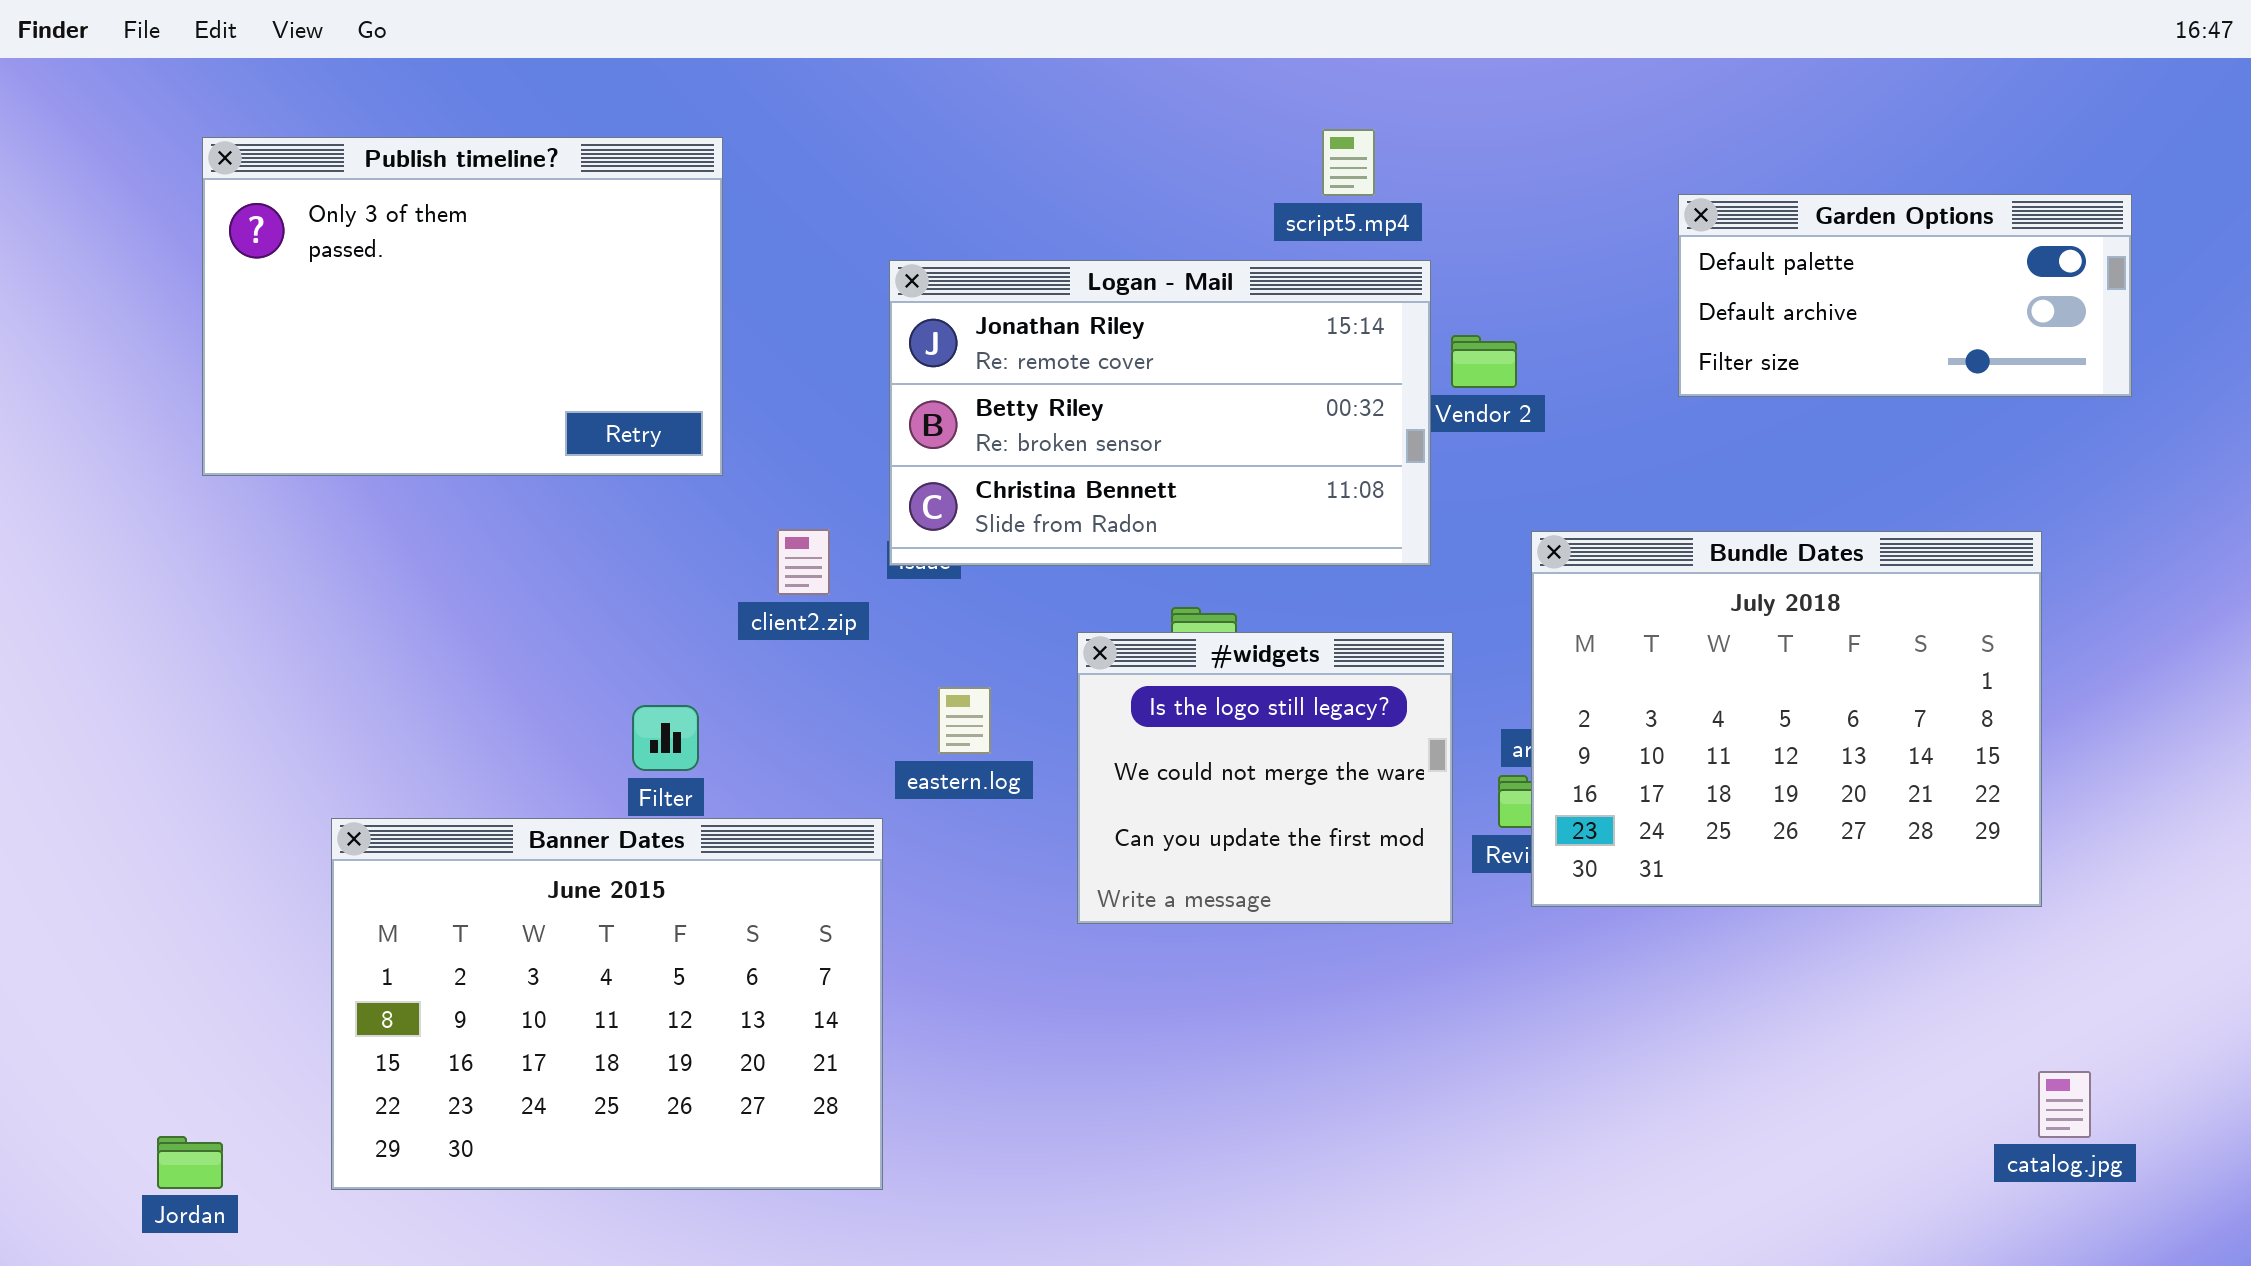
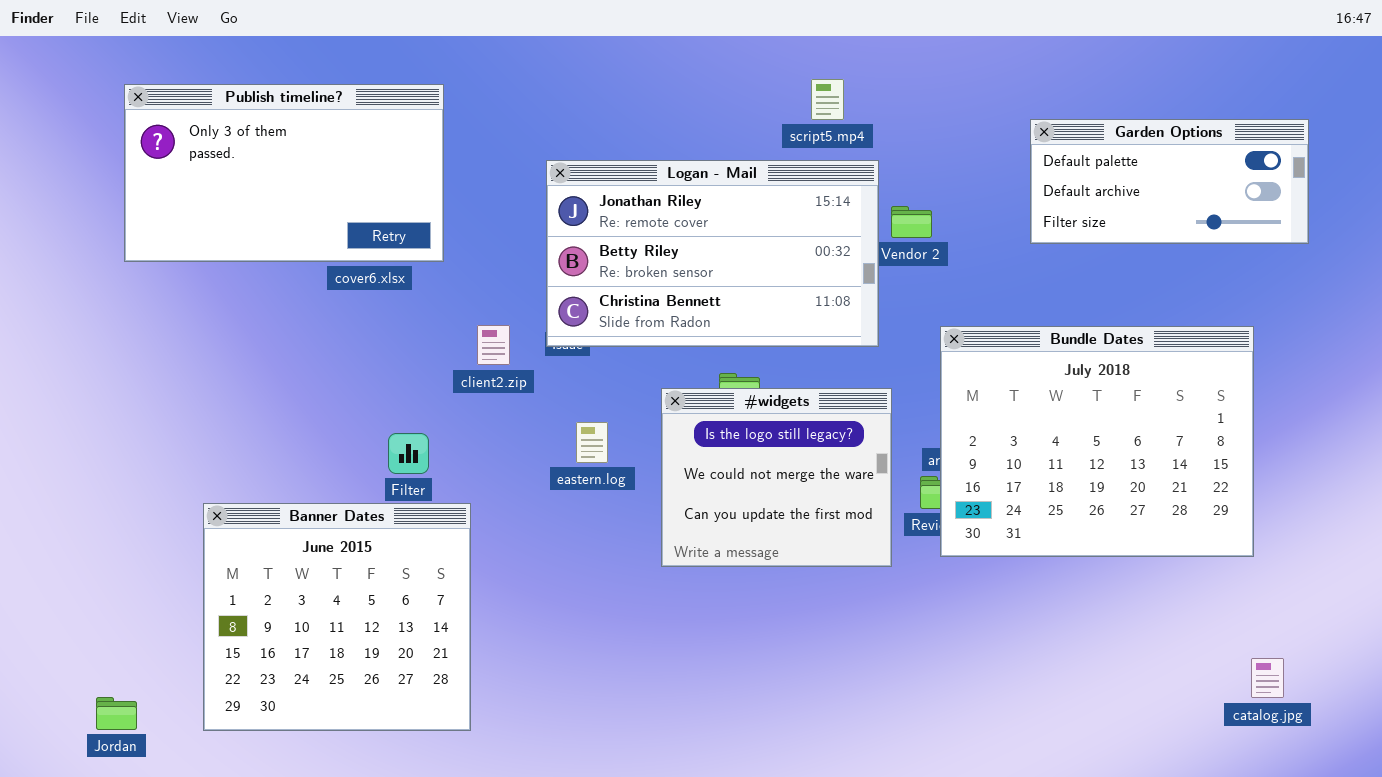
Publish timeline?: [202,137,723,476] -> [124,84,444,262], resized
Banner Dates: [331,818,883,1190] -> [203,503,471,731], resized

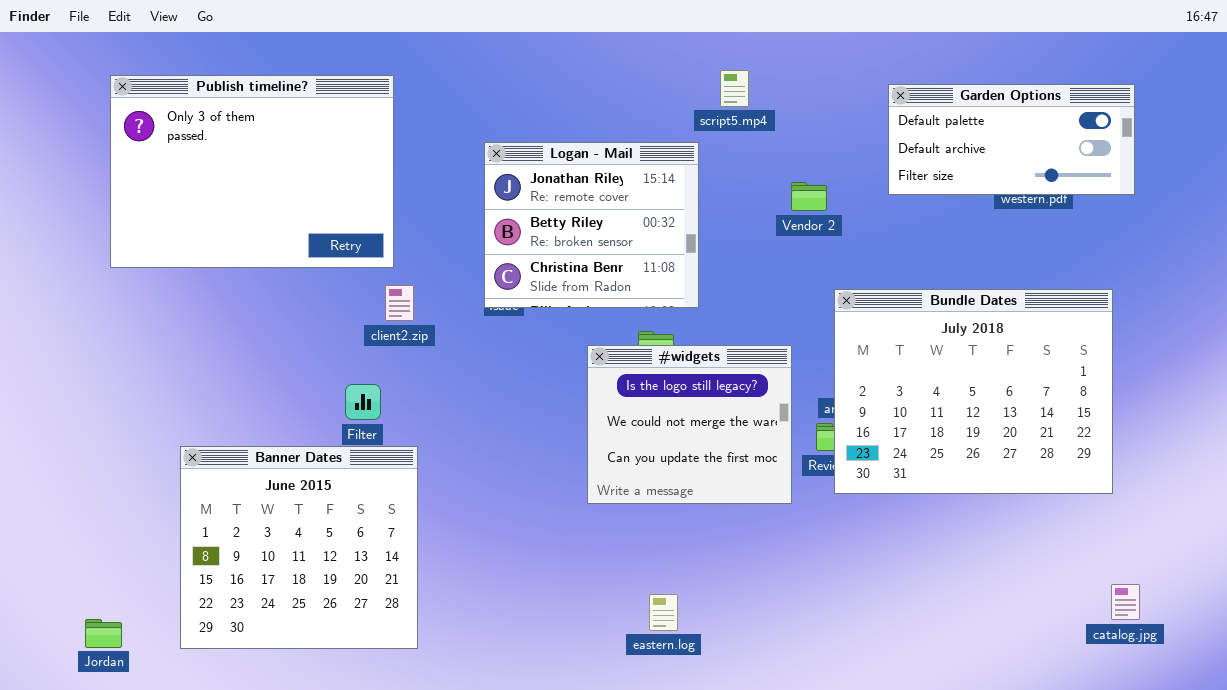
Publish timeline?: [124,84,444,262] -> [110,75,394,268], resized
Garden Options: [1030,119,1309,244] -> [888,84,1135,195], moved
Logan - Mail: [546,160,879,347] -> [484,142,699,308], resized
client2.zip: [477,325,510,365] -> [385,285,414,321], moved
eastern.log: [576,422,608,463] -> [649,594,678,631], moved

